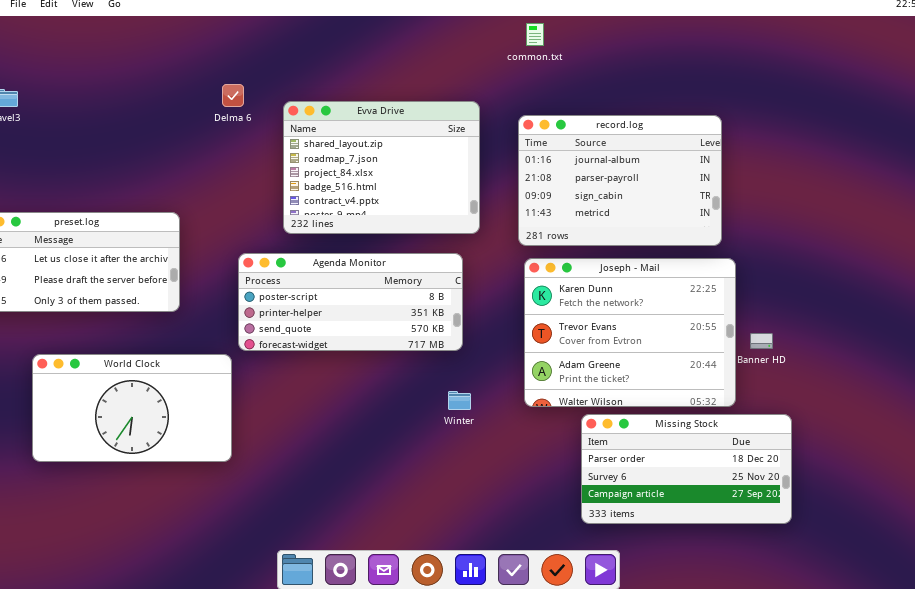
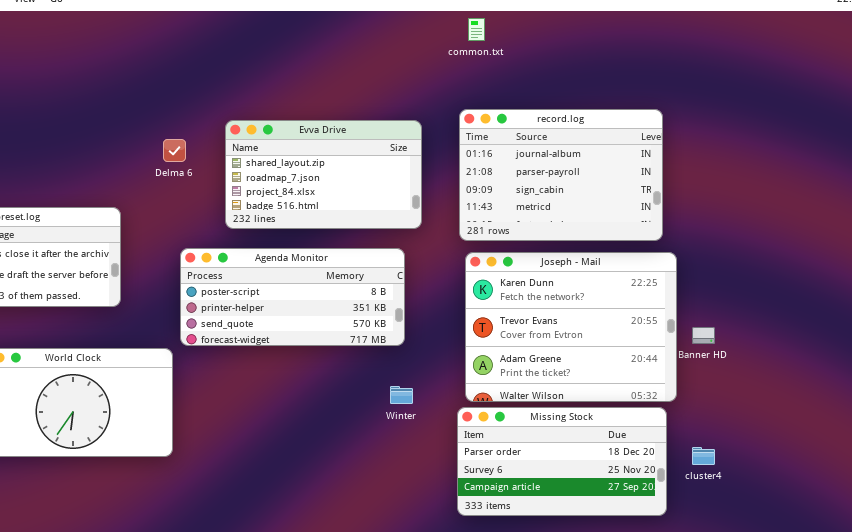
Delma 6: [222,84,244,107] -> [163,139,186,162], moved
Evva Drive: [283,101,480,234] -> [225,120,422,229], resized
Missing Stock: [581,414,792,524] -> [457,407,667,516], moved

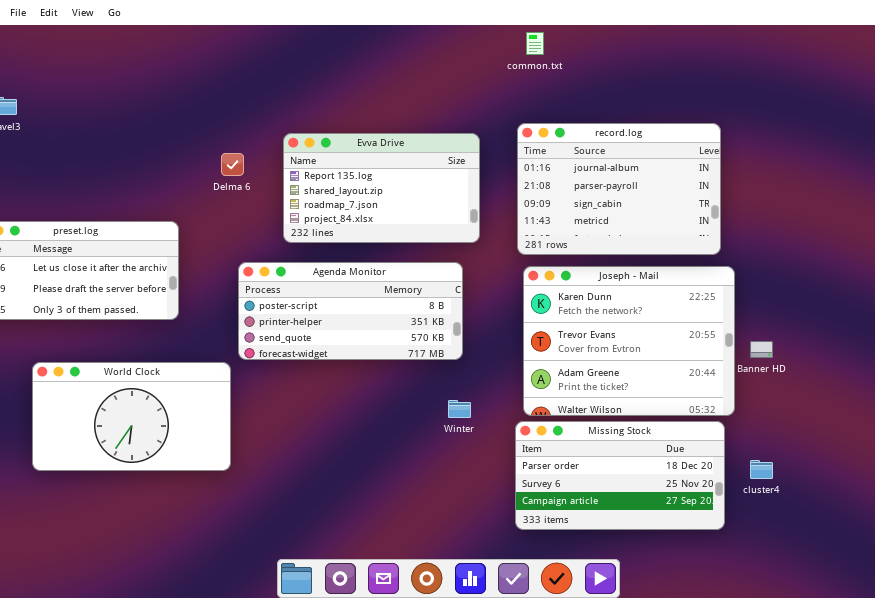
Evva Drive: [225,120,422,229] -> [283,133,480,243], scrolled up 1 row

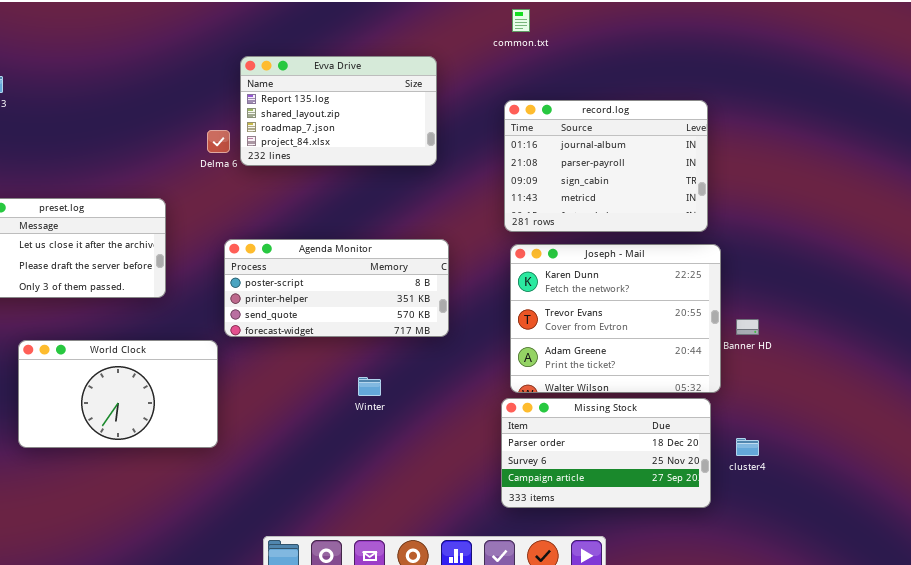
Evva Drive: [283,133,480,243] -> [240,56,437,166], moved
Winter: [448,400,471,418] -> [358,377,381,396], moved

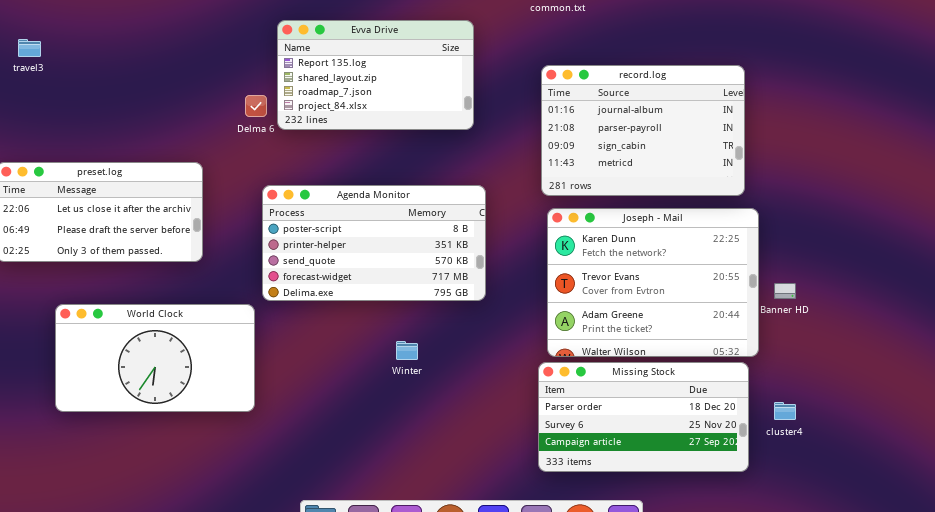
Agenda Monitor: [224,239,449,337] -> [262,185,486,301], resized

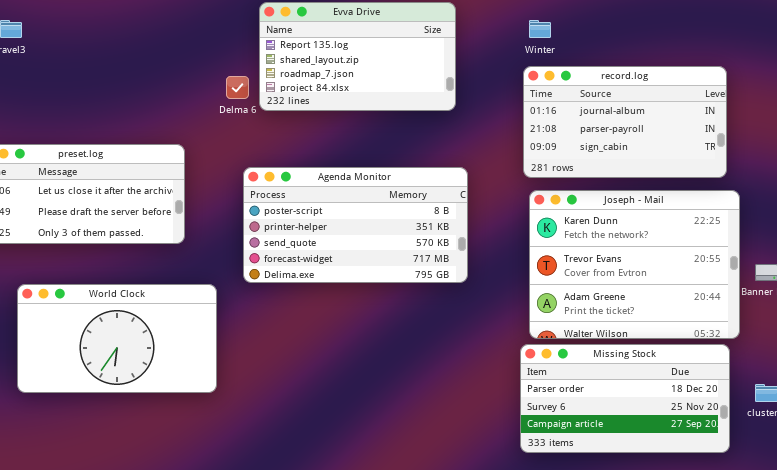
record.log: [541,65,745,196] -> [523,66,727,178], resized
World Clock: [55,304,255,412] -> [17,284,217,393], moved
Winter: [396,341,418,360] -> [529,20,551,38], moved

